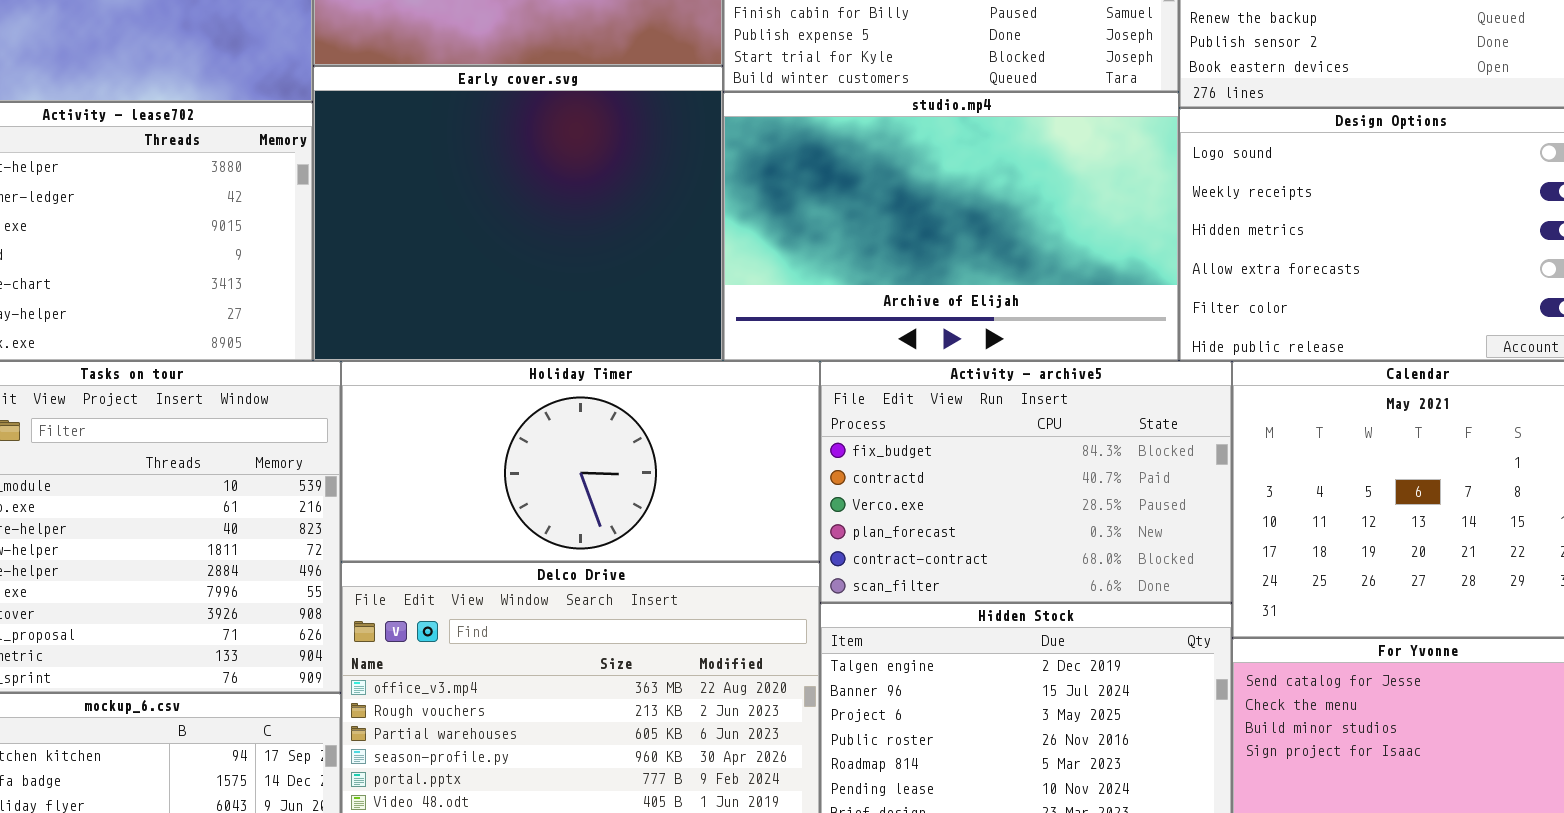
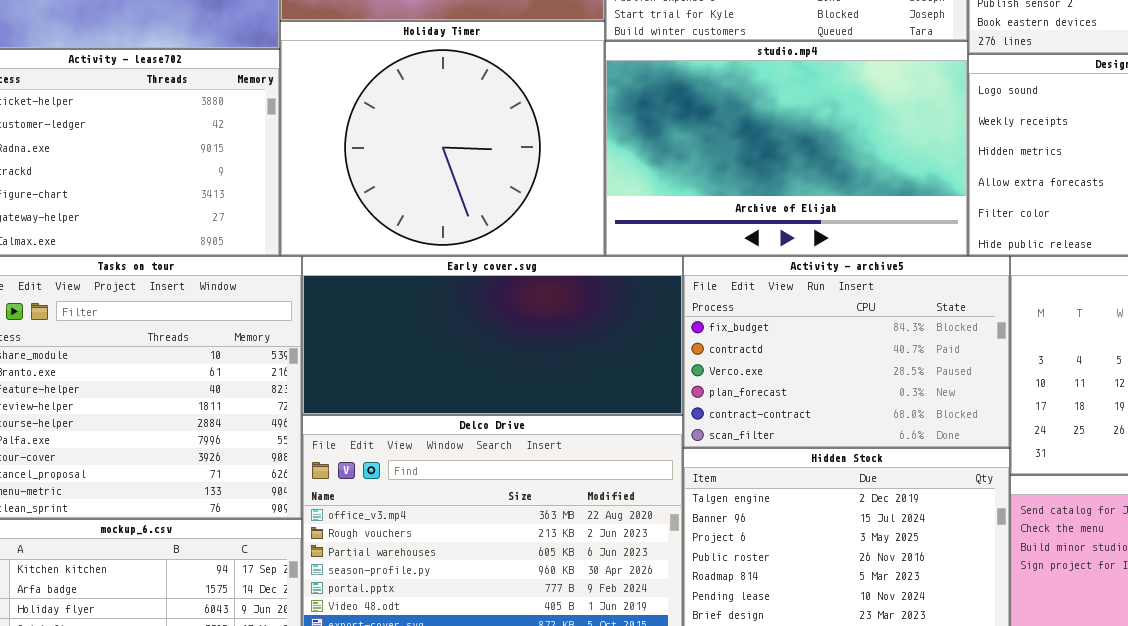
Early cover.svg: [313,66,723,361] -> [302,256,683,415], moved, resized
Holiday Timer: [341,361,820,562] -> [280,21,605,256], moved, resized

